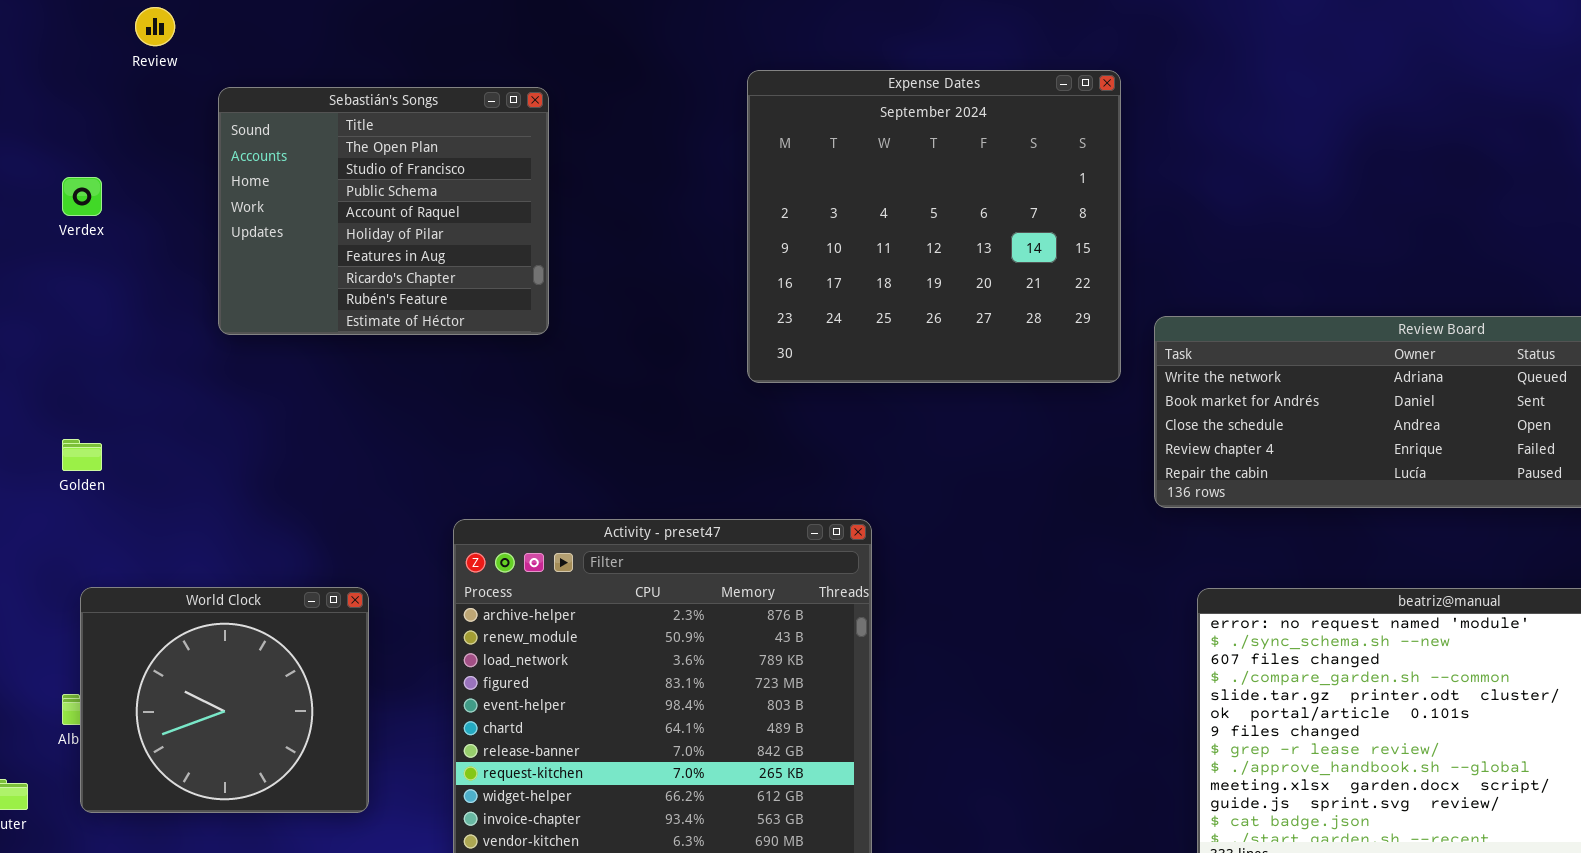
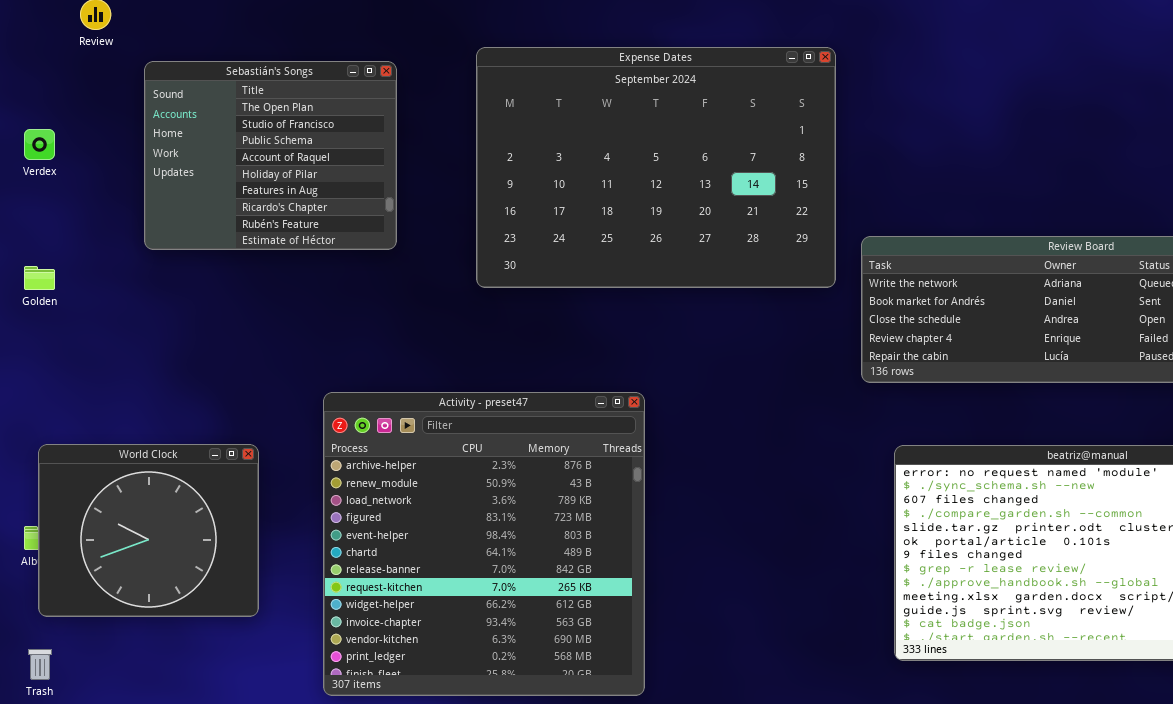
Expense Dates: [747,70,1121,383] -> [476,47,836,288], resized
Golden: [62,439,102,471] -> [24,266,55,290], moved

